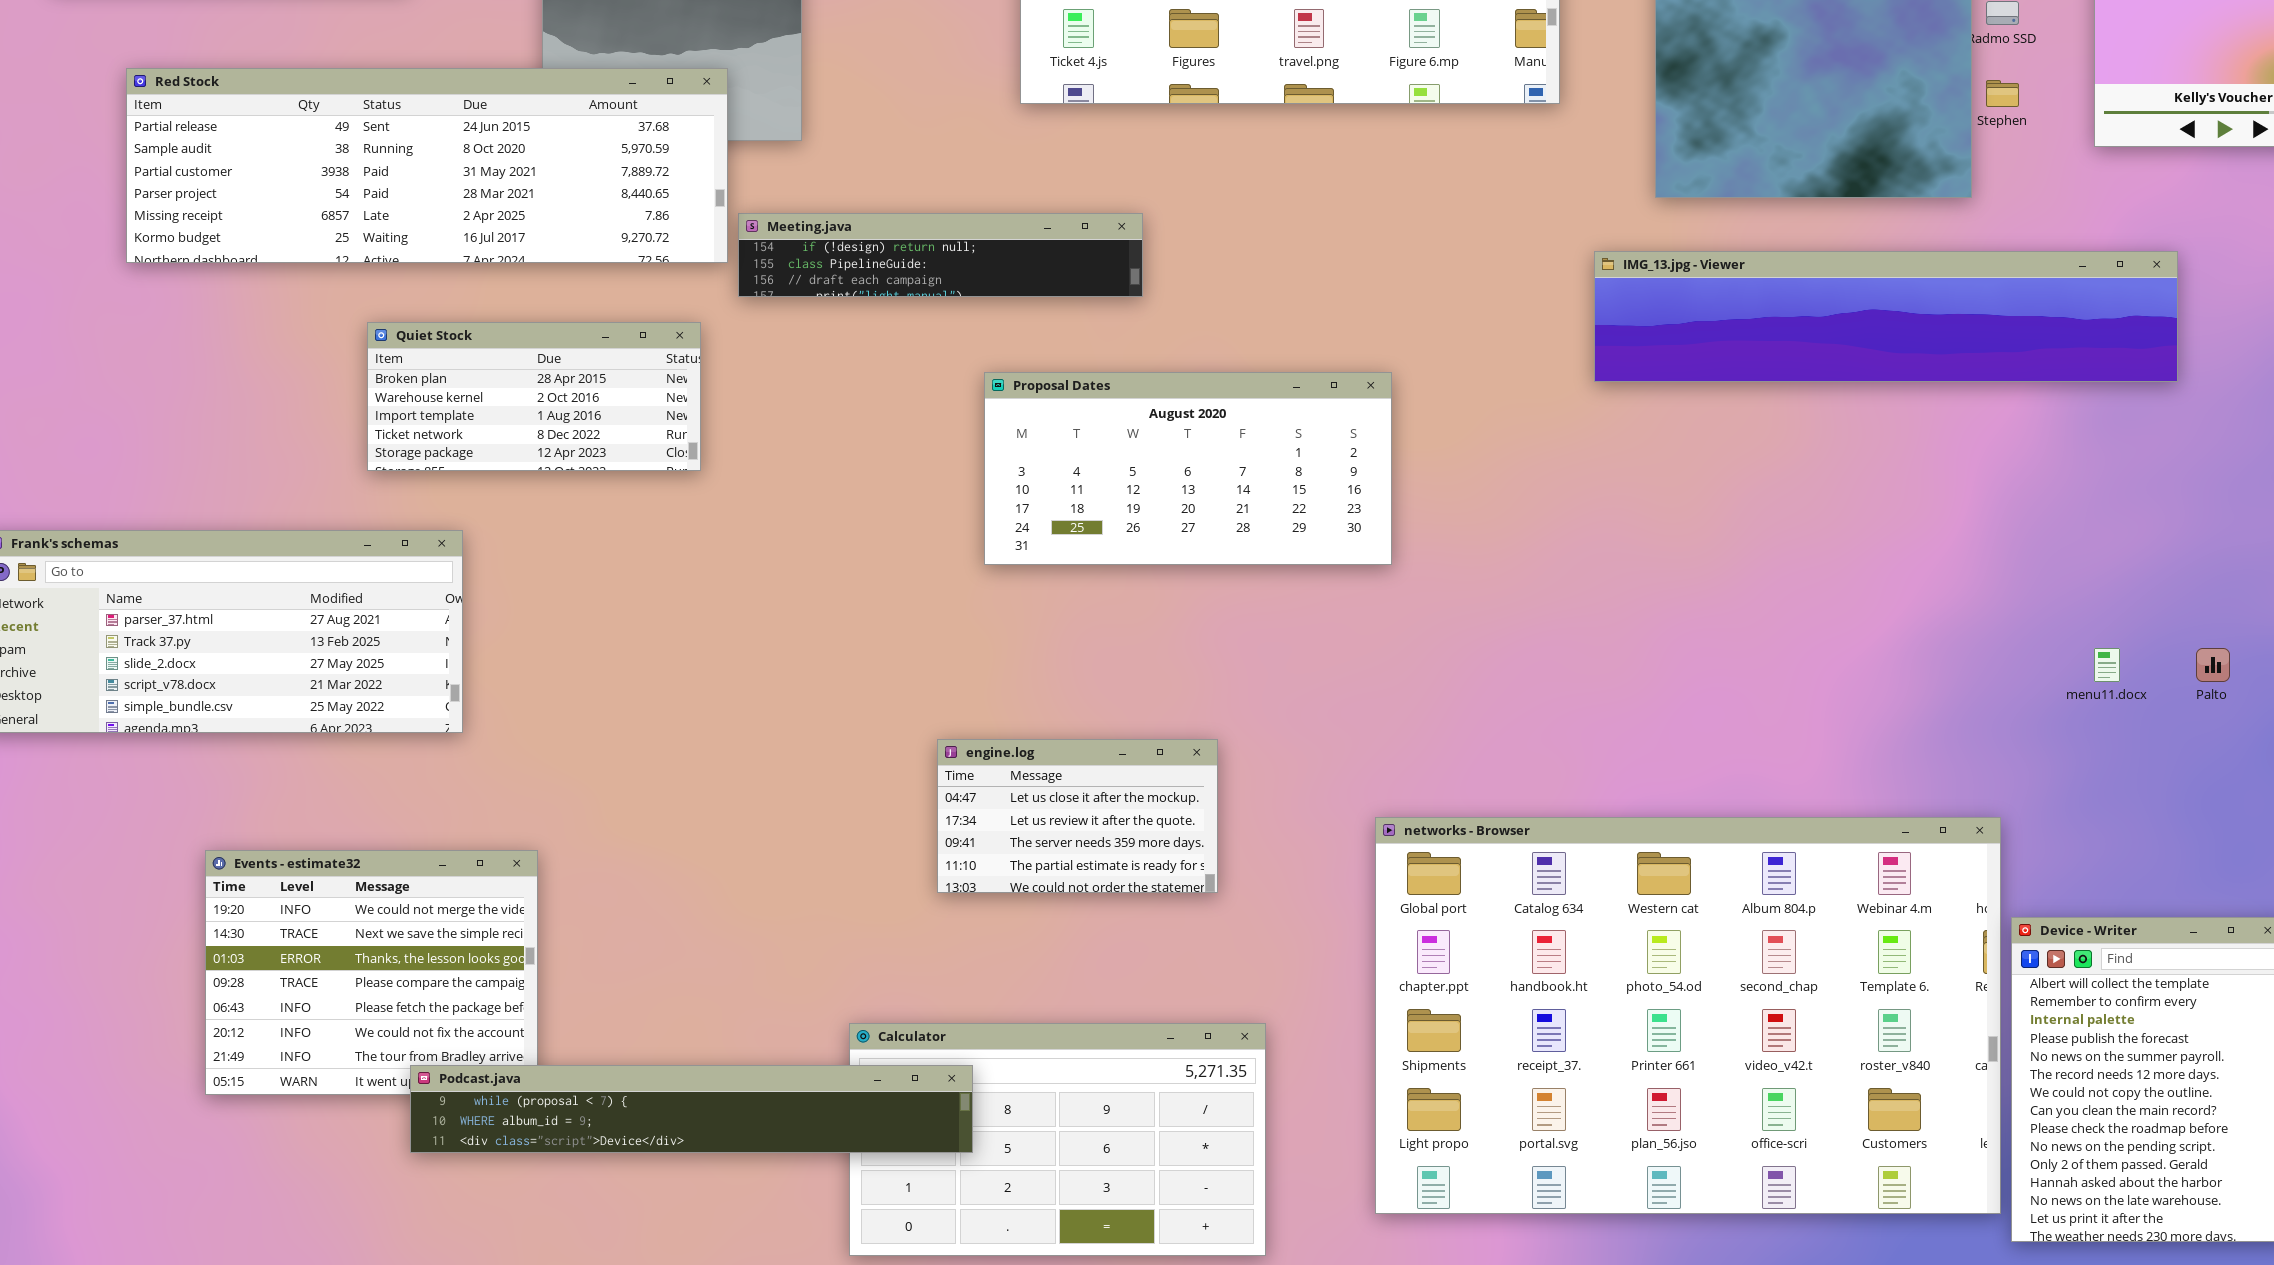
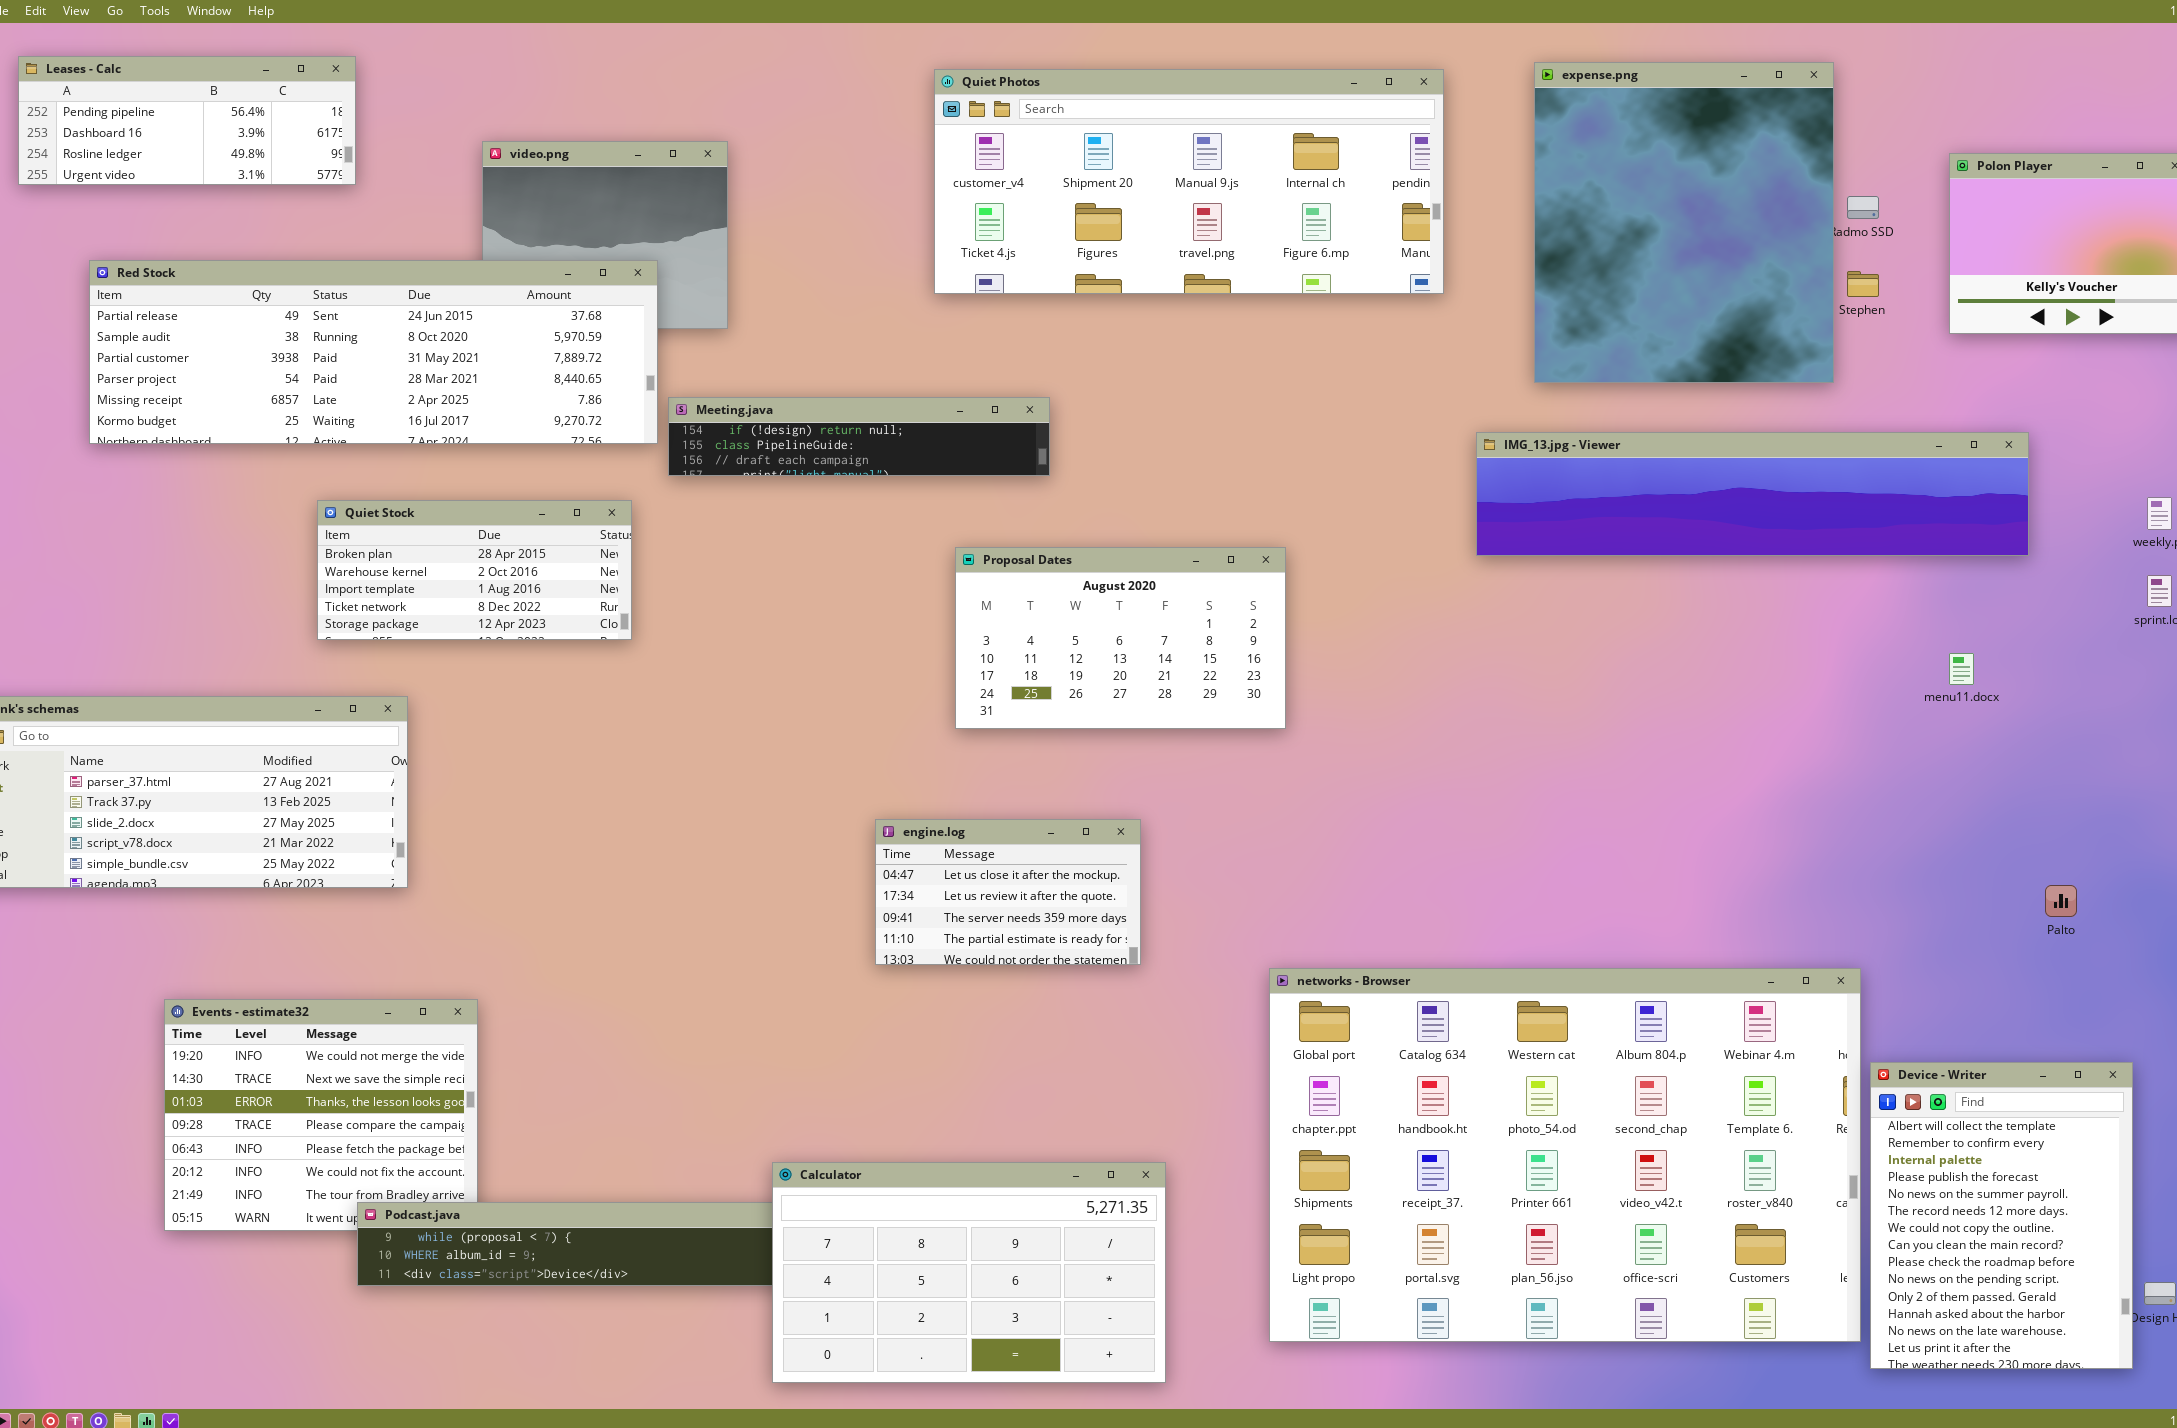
Proposal Dates: [984,372,1392,565] -> [955,547,1286,729], resized
menu11.docx: [2094,648,2120,682] -> [1949,653,1974,685], moved
Palto: [2196,648,2230,682] -> [2045,885,2077,917], moved
engine.log: [937,739,1218,893] -> [875,819,1141,965], moved
Calculator: [849,1023,1266,1256] -> [772,1162,1166,1383], raised

